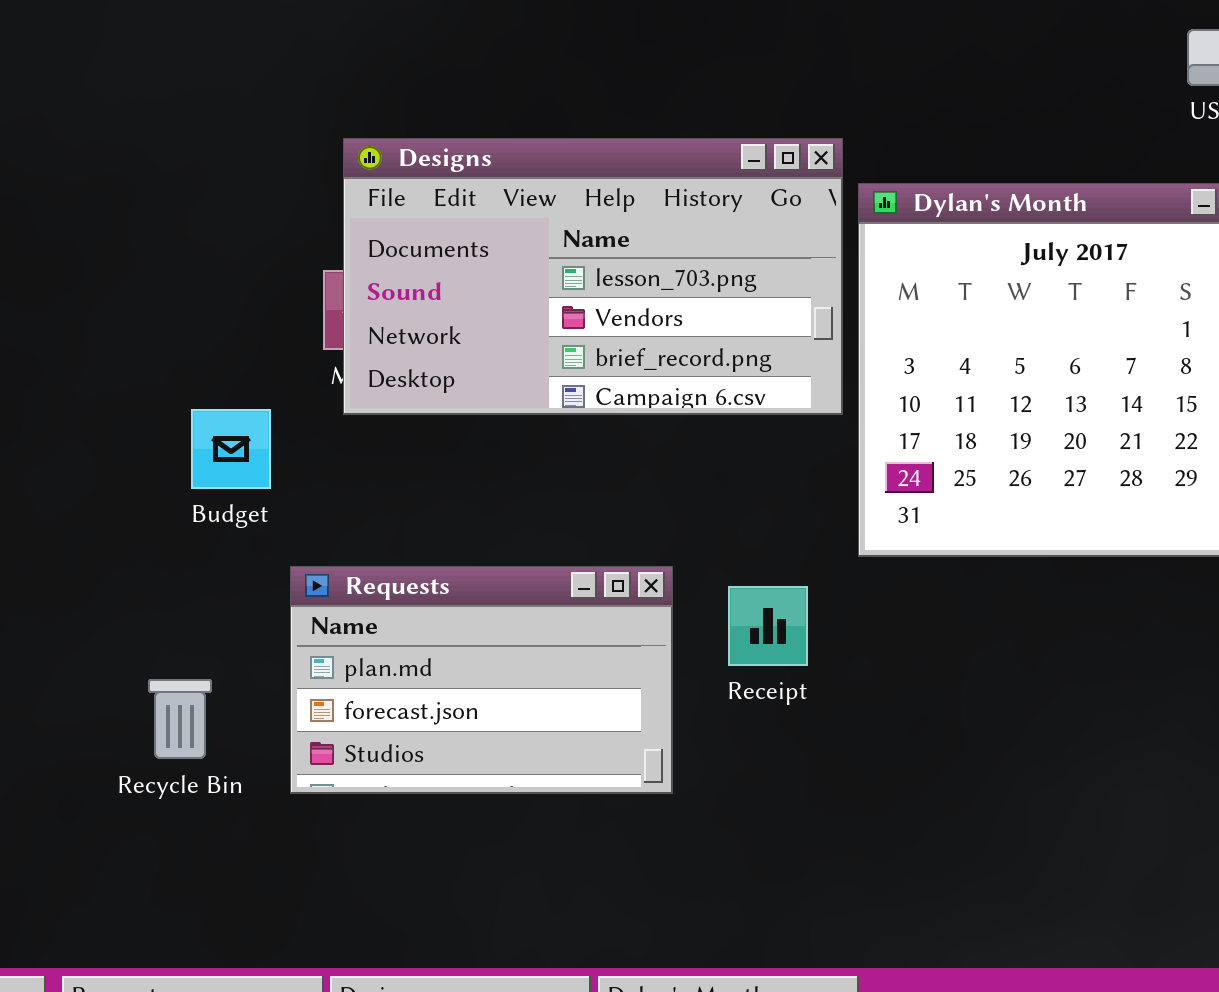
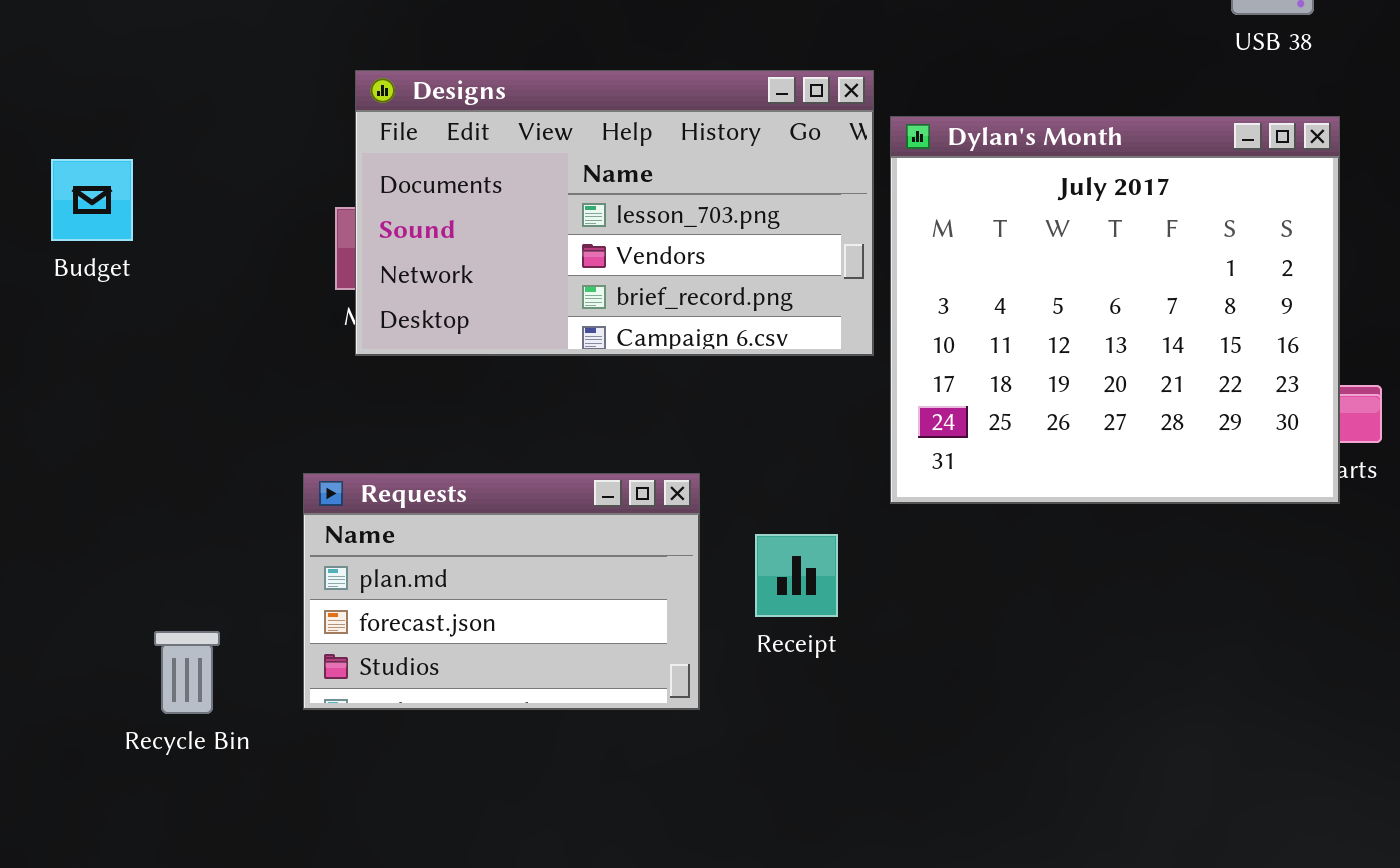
Budget: [191,409,271,489] -> [51,159,133,241], moved
Requests: [290,566,673,794] -> [303,473,700,710], moved

